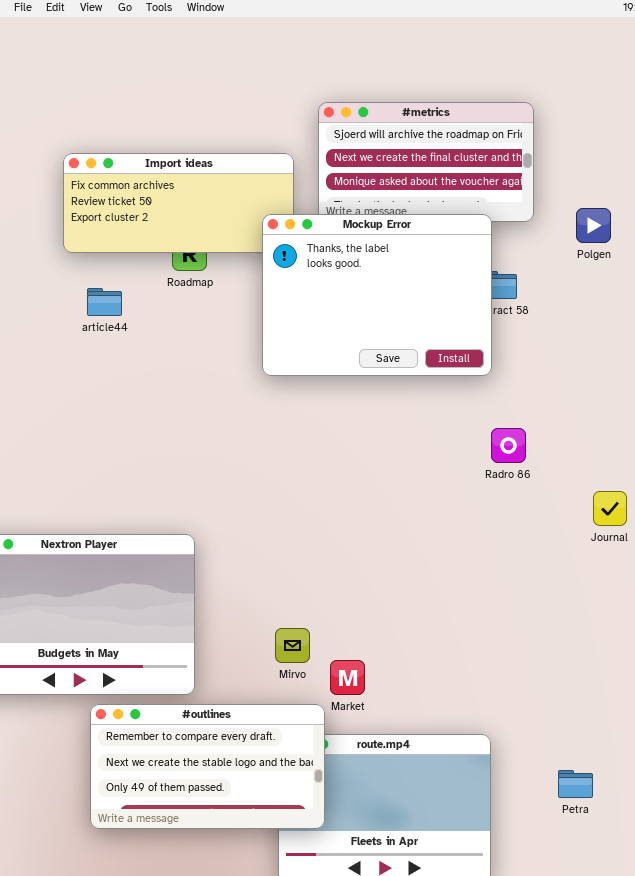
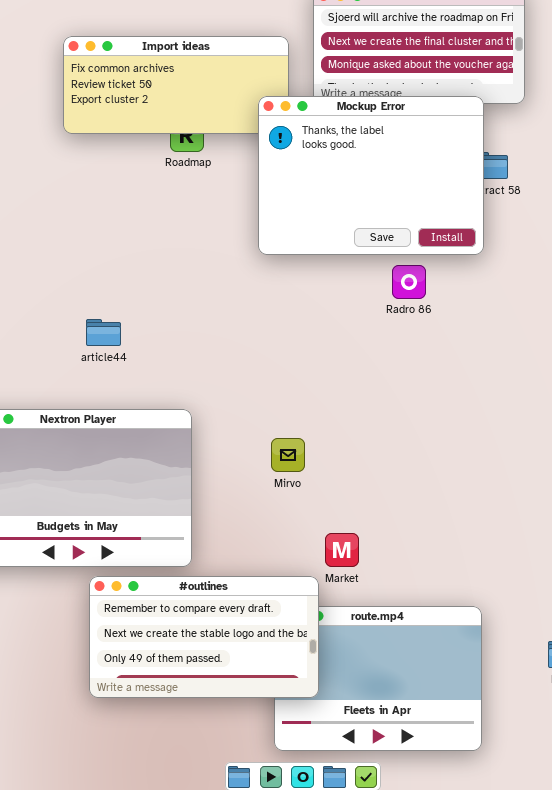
article44: [87,288,122,316] -> [86,319,121,346], moved
Radro 86: [491,428,526,463] -> [392,265,426,299], moved
Mirvo: [275,628,310,663] -> [271,438,305,472], moved

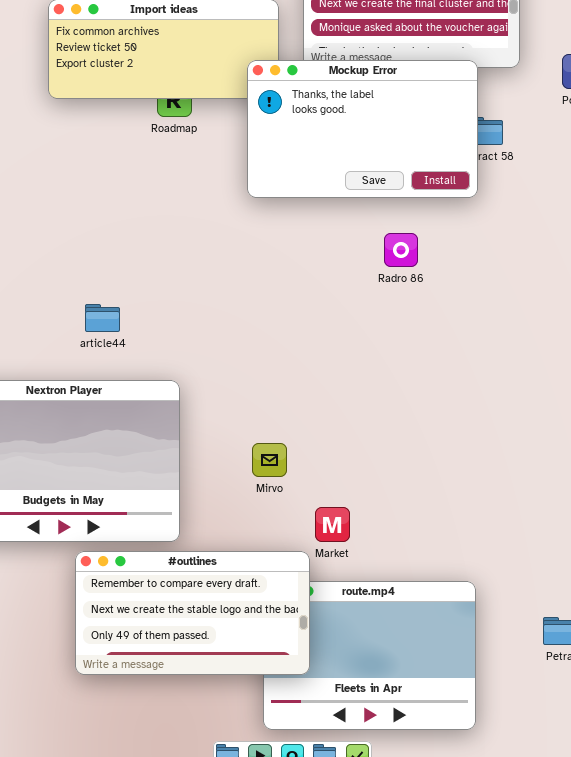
Mockup Error: [258,96,484,255] -> [247,60,478,198], resized
article44: [86,319,121,346] -> [85,304,120,332], moved
Mirvo: [271,438,305,472] -> [252,443,287,477], moved

